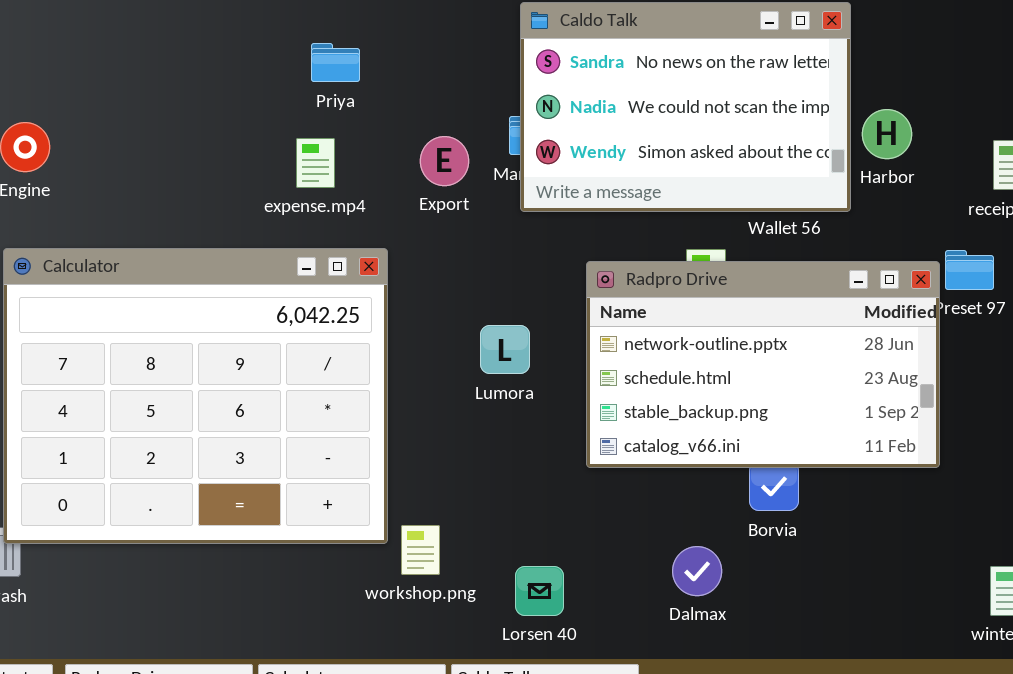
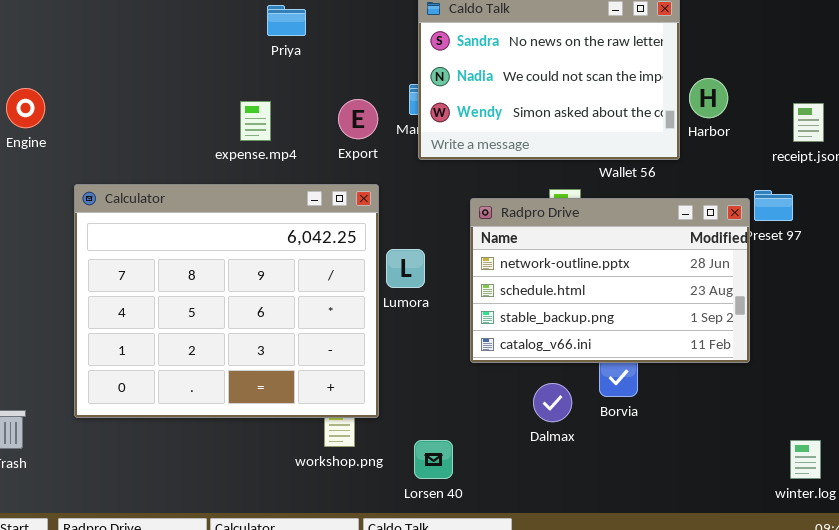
Priya: [311,43,360,82] -> [267,5,306,36], moved
Calculator: [3,248,388,544] -> [74,184,379,418], moved
Dalmax: [672,546,722,596] -> [533,383,572,422], moved

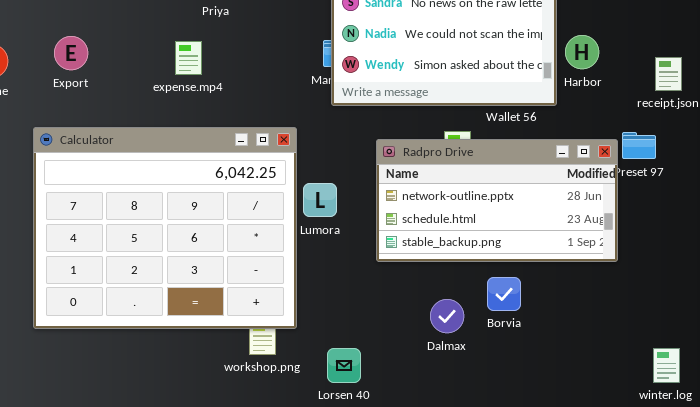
Export: [338,99,378,139] -> [54,36,88,70], moved
expense.mp4: [240,101,271,141] -> [175,41,202,75], moved
Radpro Drive: [470,198,750,363] -> [376,139,618,262], resized

